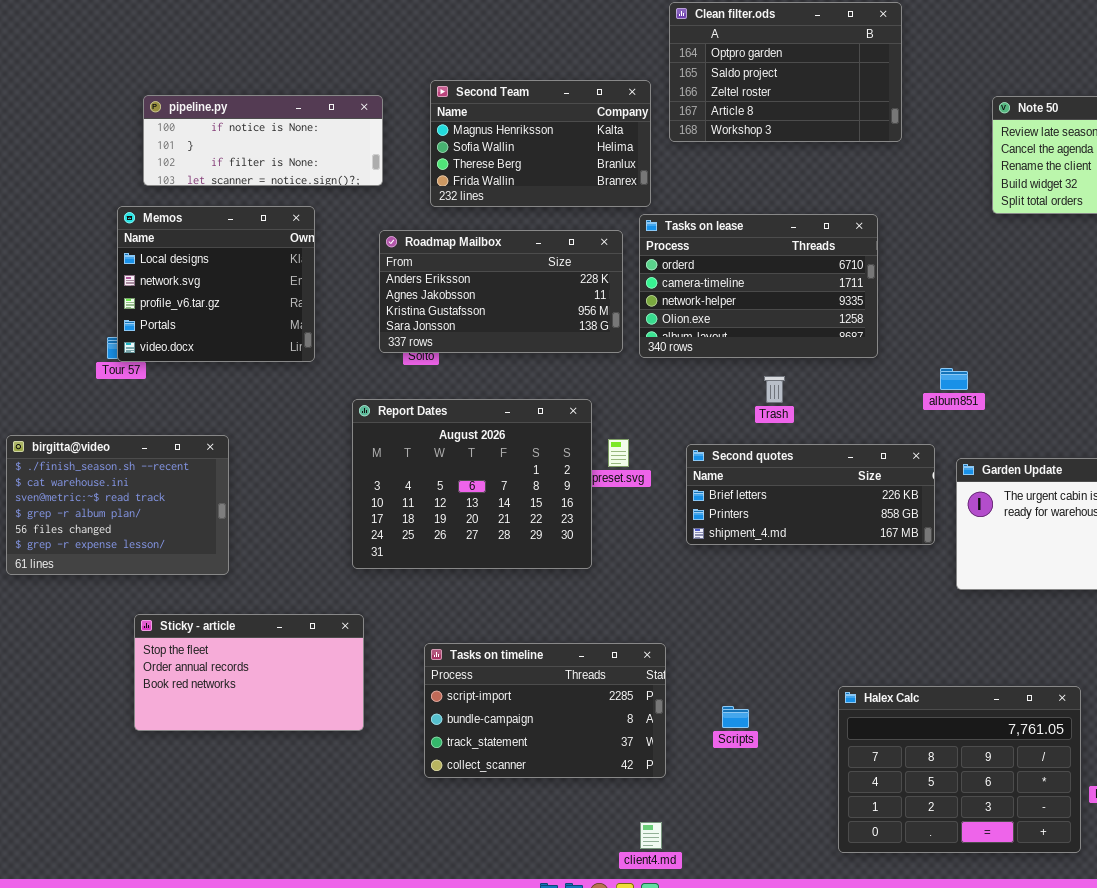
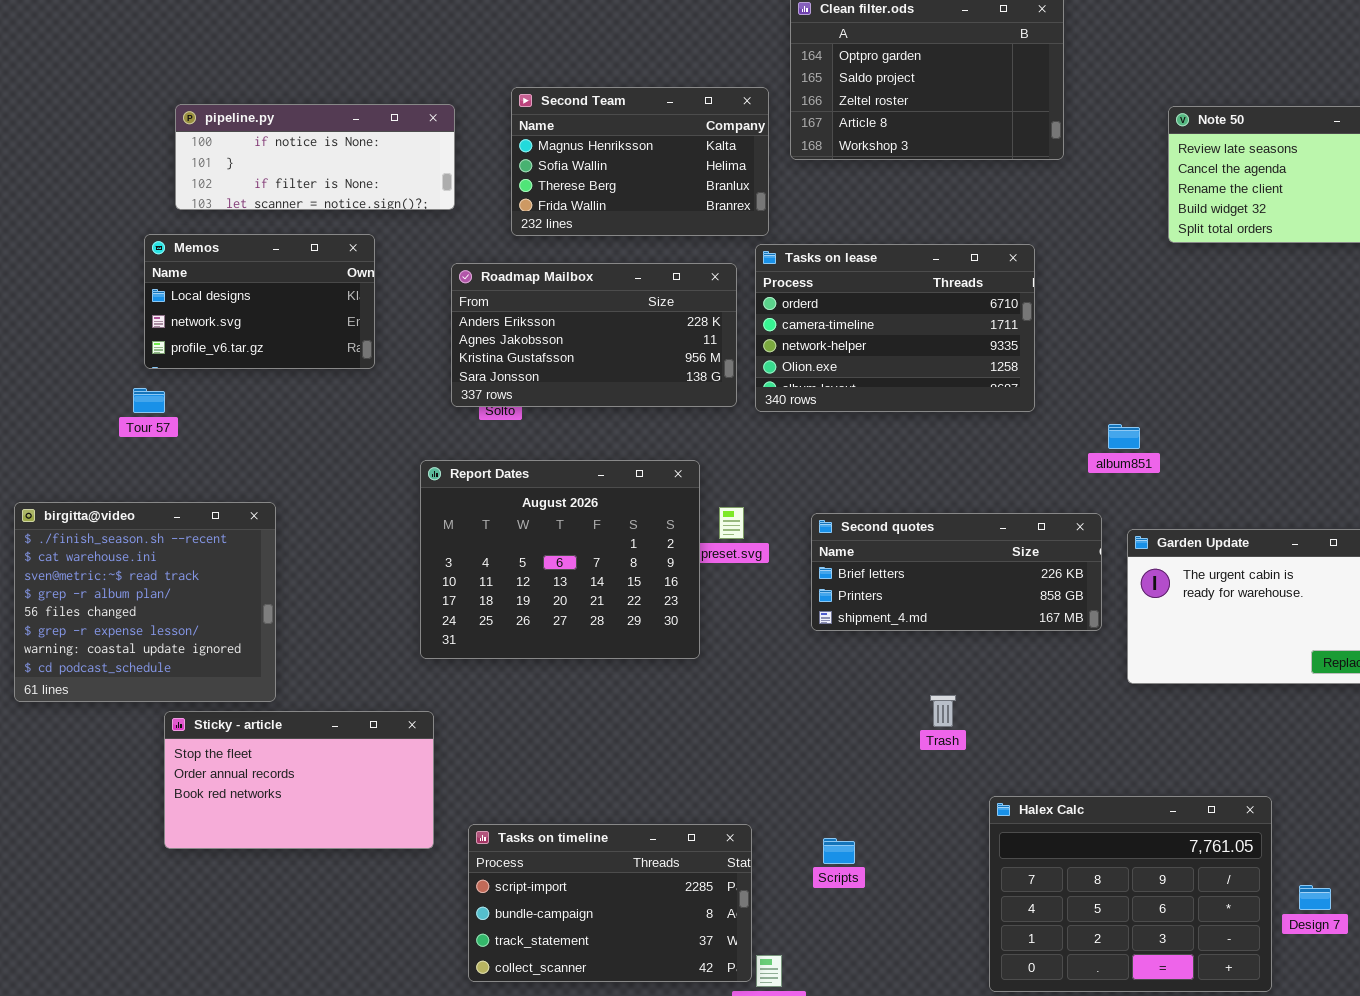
Memos: [117,206,315,362] -> [144,234,375,369], resized
Trash: [764,376,785,403] -> [930,695,956,727], moved
birgitta@video: [6,435,229,575] -> [14,502,276,702], resized
Tasks on timeline: [424,643,666,778] -> [468,824,752,982], moved
Scripts: [722,706,749,728] -> [823,838,855,864], moved

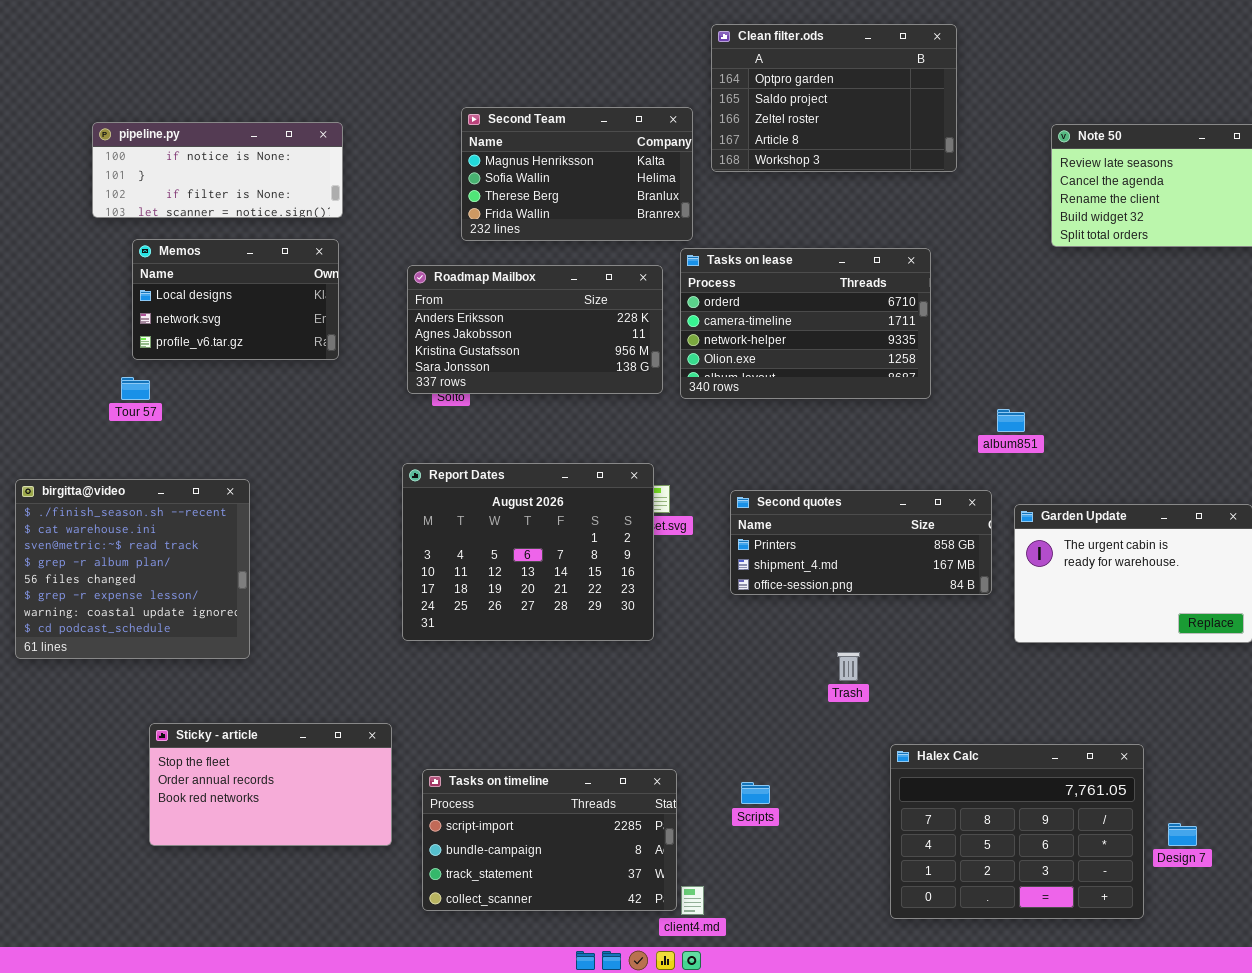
pipeline.py: [175,104,455,210] -> [92,122,343,218], moved
Report Dates: [420,460,700,659] -> [402,463,654,641], moved
Second quotes: [811,513,1102,631] -> [730,490,992,595], scrolled down 1 row
Sticky - article: [164,711,434,849] -> [149,723,392,846], moved

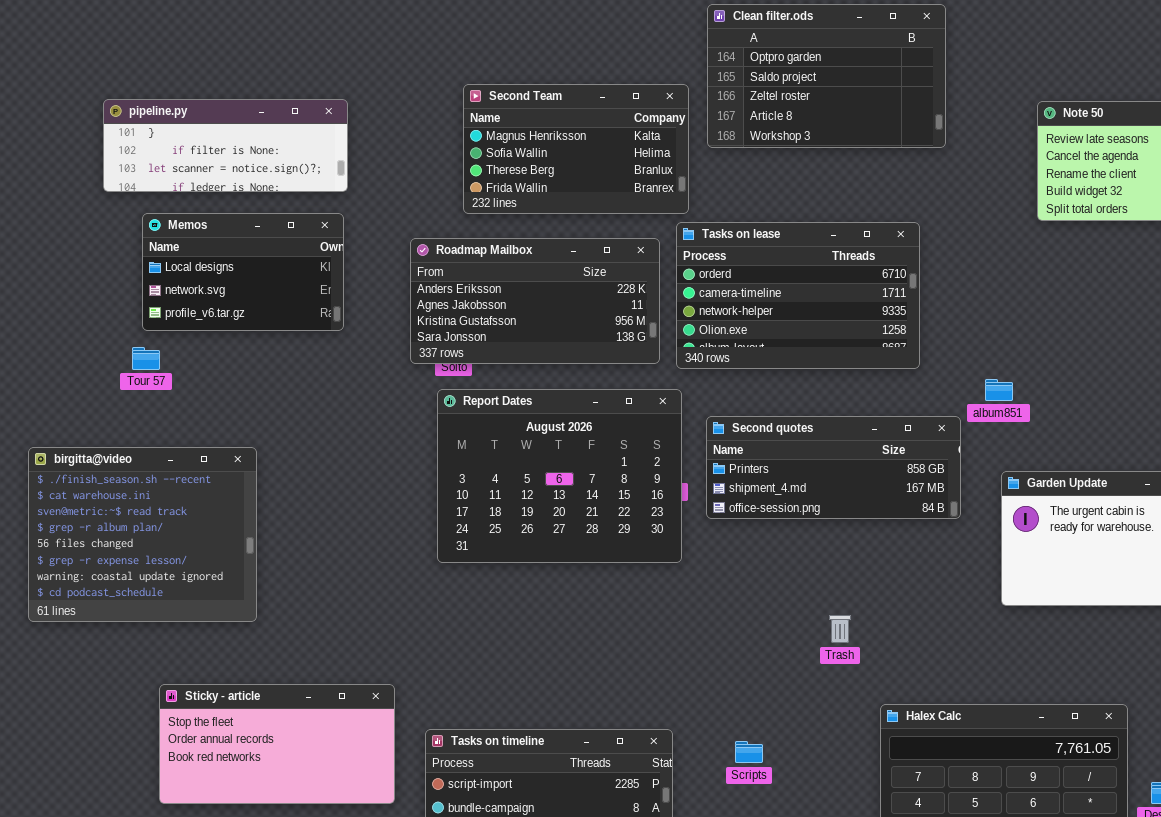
pipeline.py: [92,122,343,218] -> [103,99,348,192], scrolled down 1 row
Report Dates: [402,463,654,641] -> [437,389,682,563], moved
Second quotes: [730,490,992,595] -> [706,416,961,519], moved

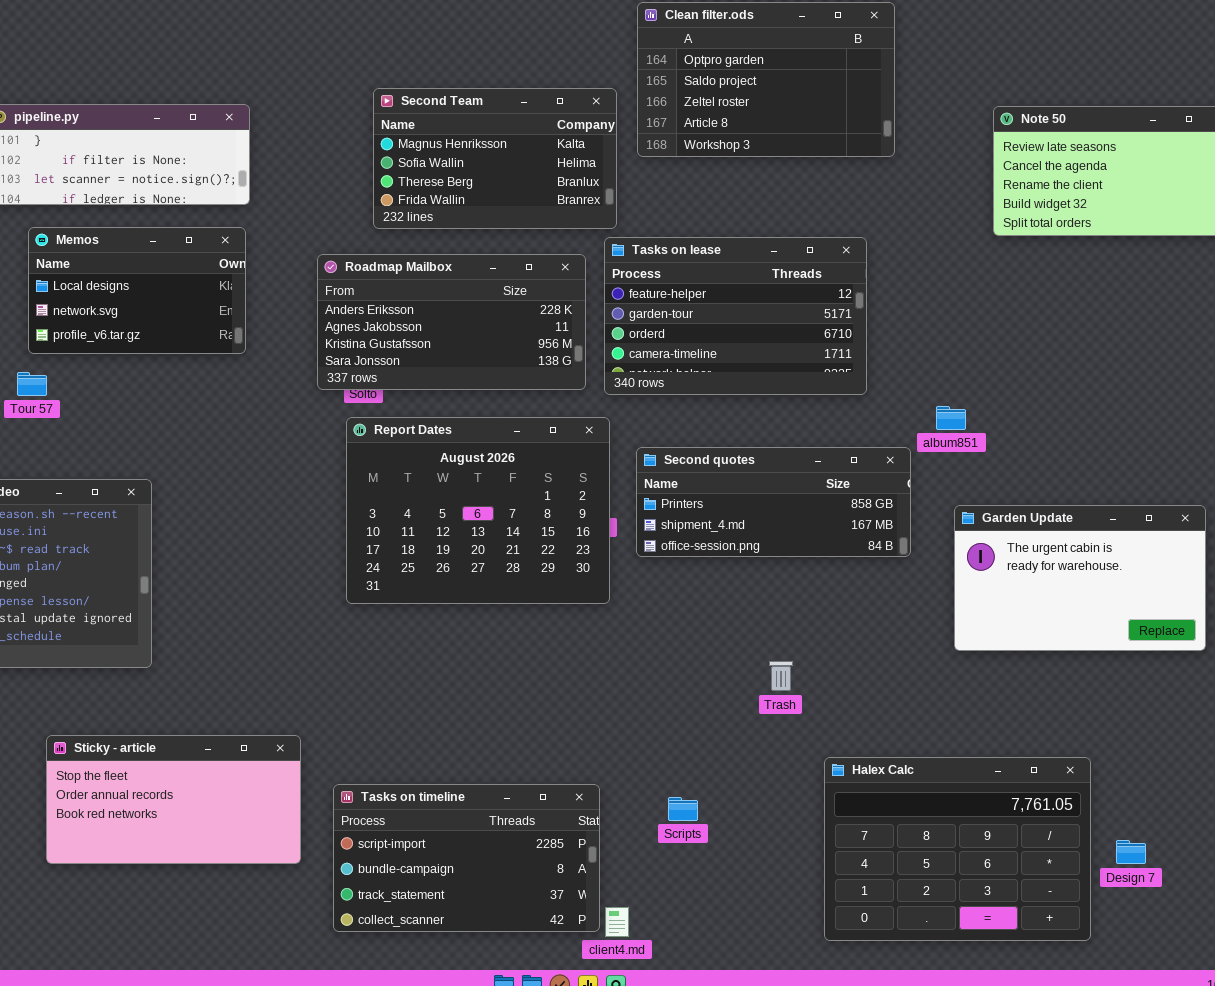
Tasks on lease: [676,222,920,369] -> [604,237,867,395], scrolled up 2 rows

